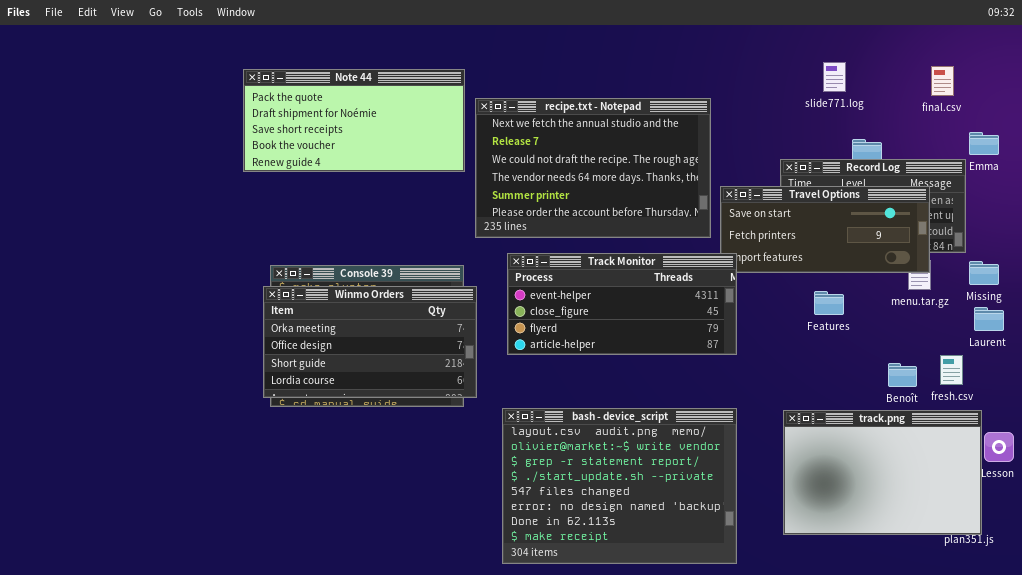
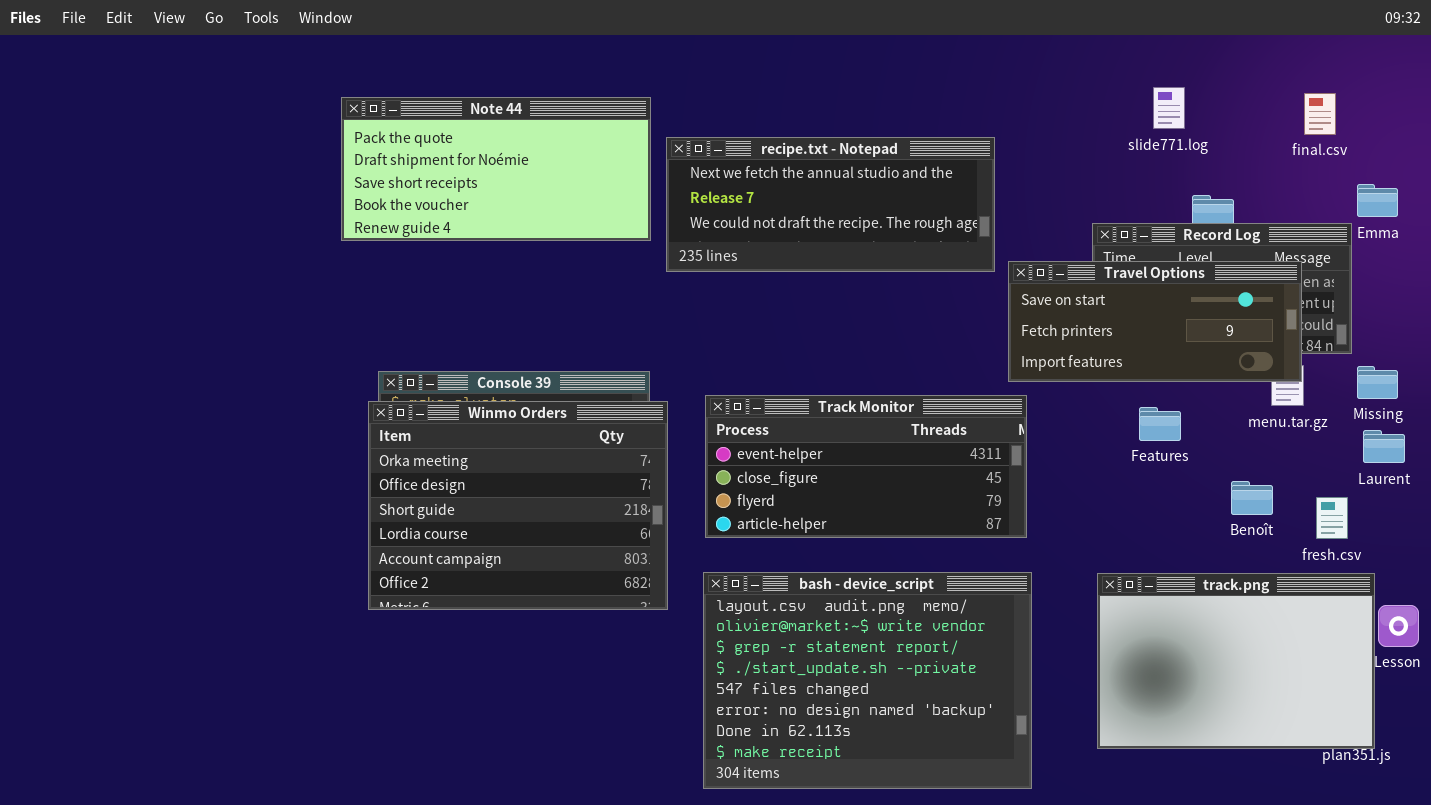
recipe.txt - Notepad: [475,98,711,238] -> [666,137,995,272], resized
Track Monitor: [507,253,737,355] -> [705,395,1027,538], moved
Winmo Orders: [263,286,477,398] -> [368,401,668,610], resized
Benoît: [888,363,917,387] -> [1231,481,1273,515], moved

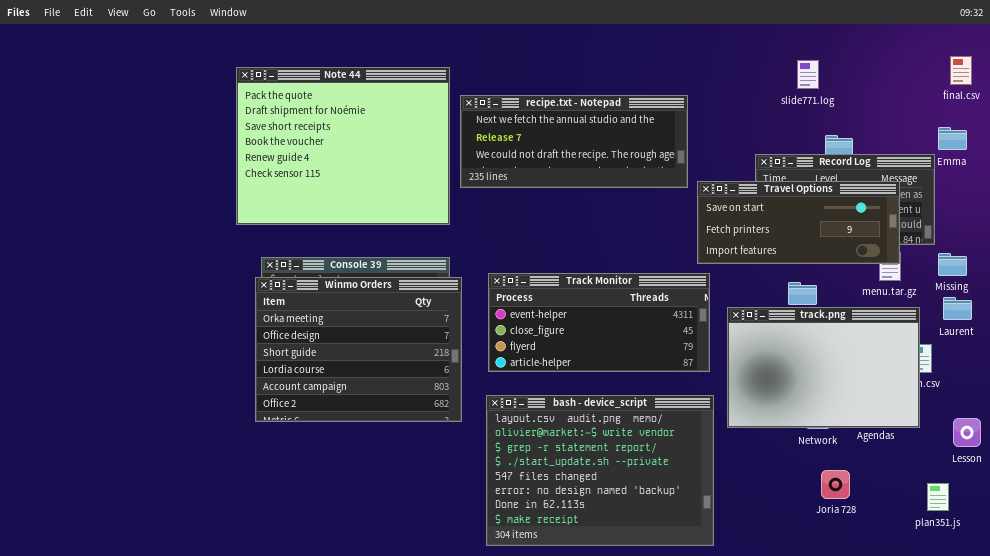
final.csv: [1304,93,1336,135] -> [950,56,972,85], moved
Note 44: [341,97,651,241] -> [236,67,450,225], resized
track.png: [1097,573,1375,749] -> [727,307,920,428], moved

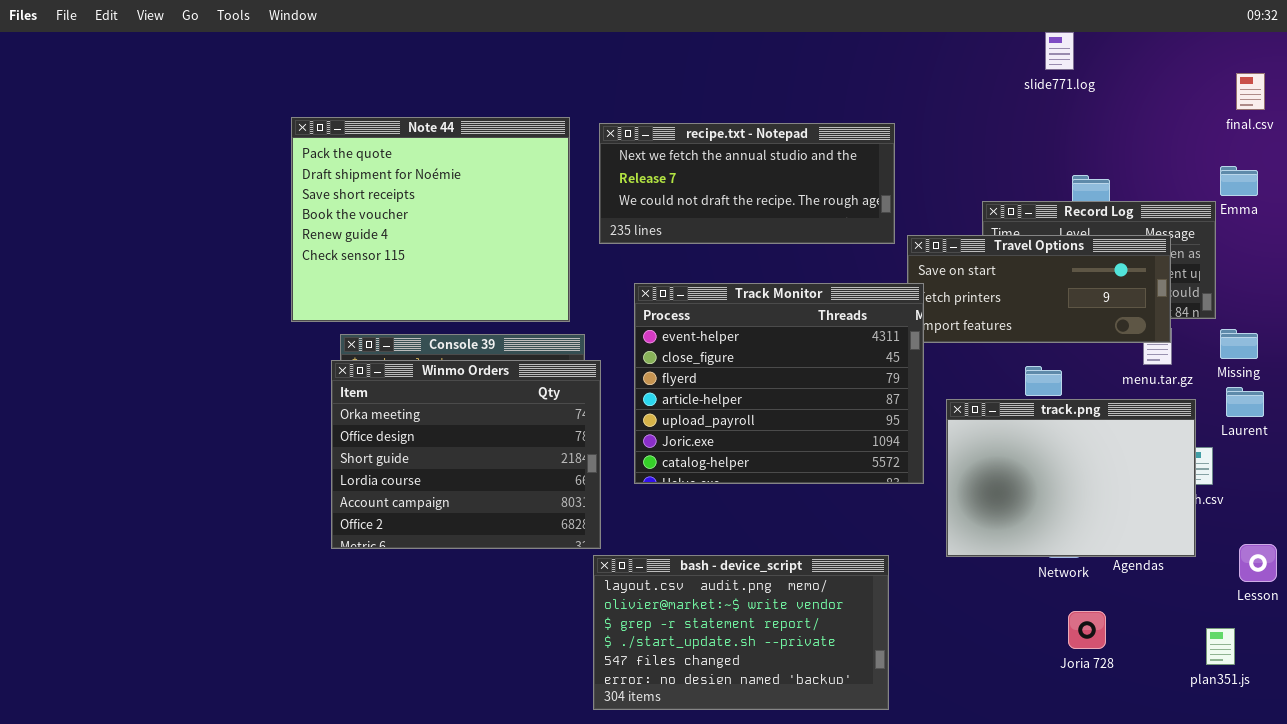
slide771.log: [797,60,819,89] -> [1045,32,1074,70], moved
Note 44: [236,67,450,225] -> [291,117,570,322], moved
Track Monitor: [488,273,710,372] -> [634,283,924,484], resized
bash - device_script: [486,395,714,546] -> [593,555,889,710], moved, resized

